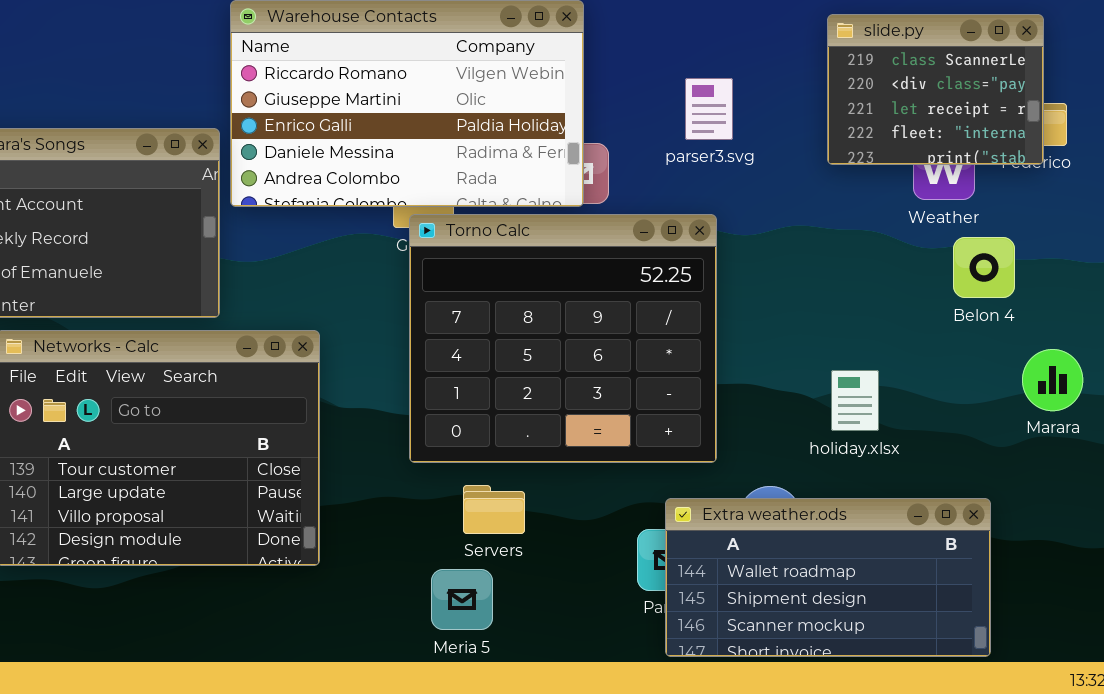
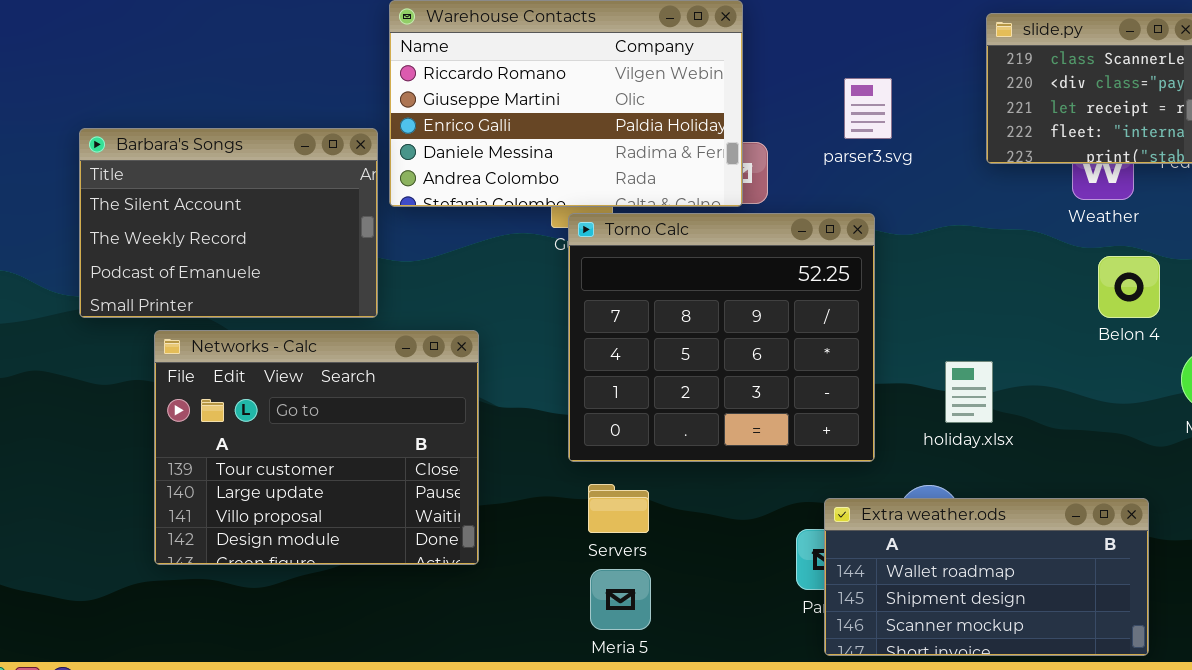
Belon 4: [953,237,1015,298] -> [1098,256,1160,318], moved
holiday.xlsx: [831,370,879,431] -> [945,361,993,423], moved
Servers: [463,485,525,534] -> [588,484,649,533], moved

